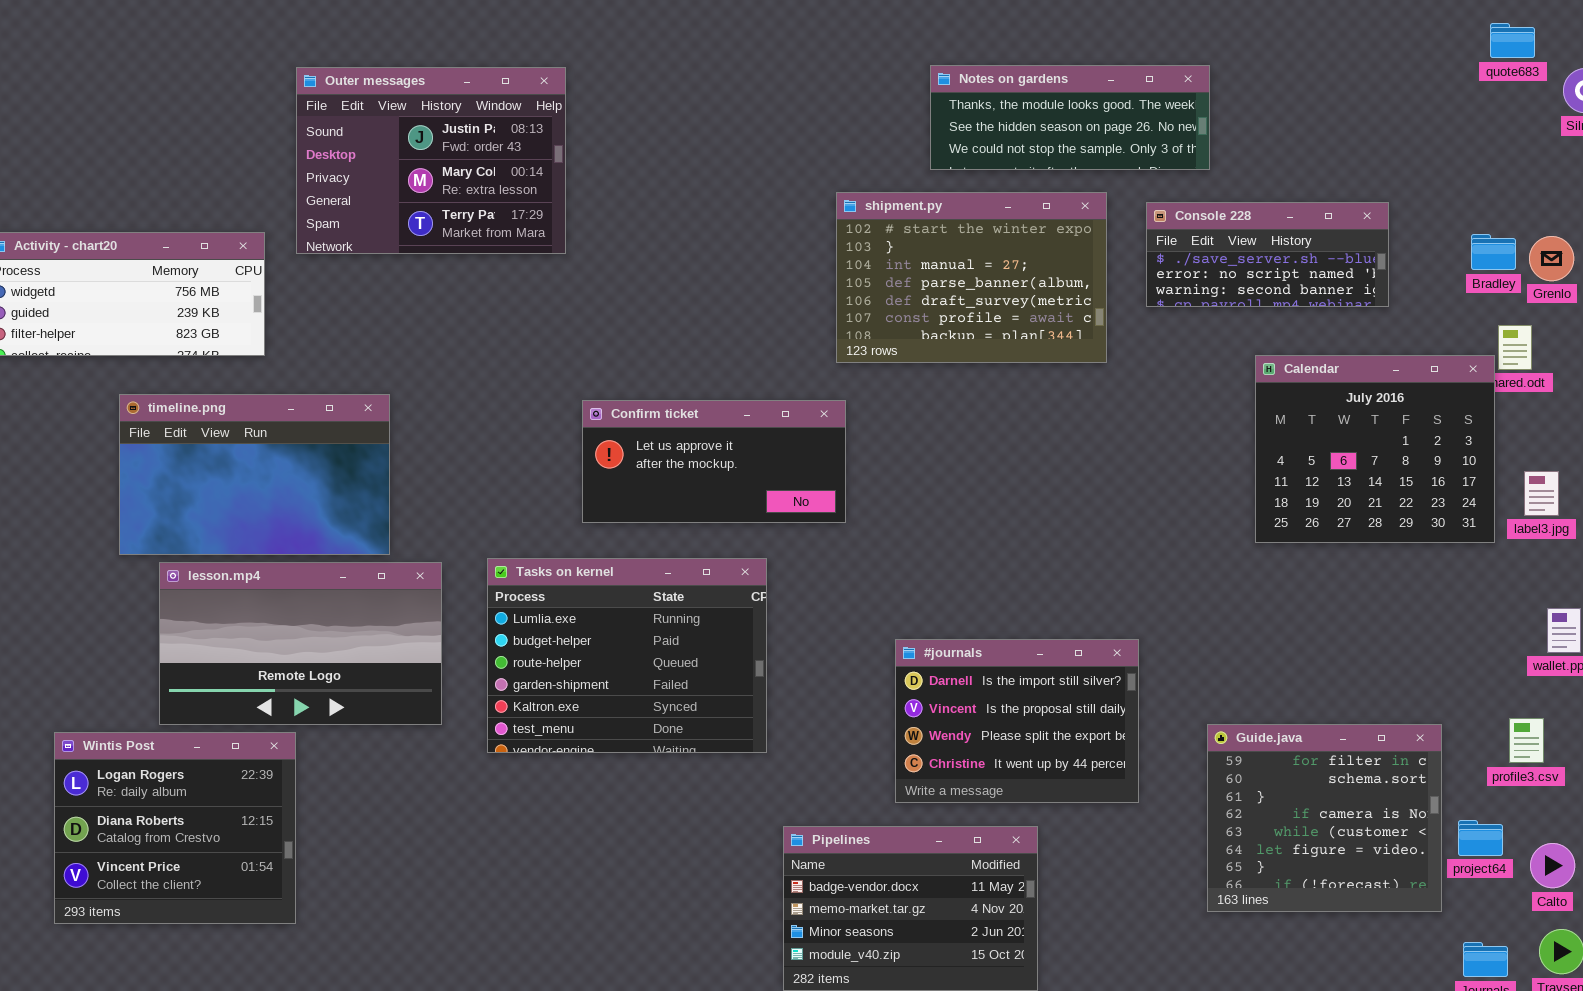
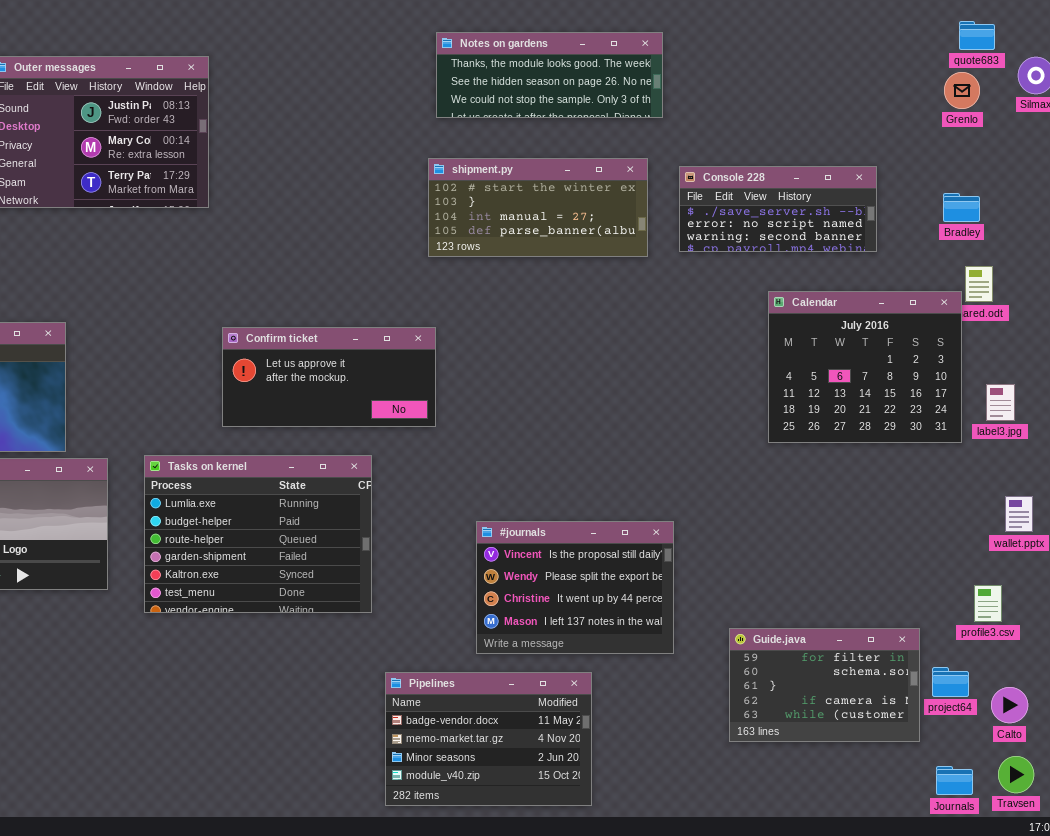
Notes on gardens: [930,65,1210,170] -> [436,32,663,118], moved
shipment.py: [836,192,1107,363] -> [428,158,648,257], resized
Grenlo: [1529,236,1574,281] -> [944,72,980,109], moved
#journals: [895,639,1139,803] -> [476,521,674,654], scrolled down 1 row
Guide.java: [1207,724,1442,912] -> [729,628,920,742], resized

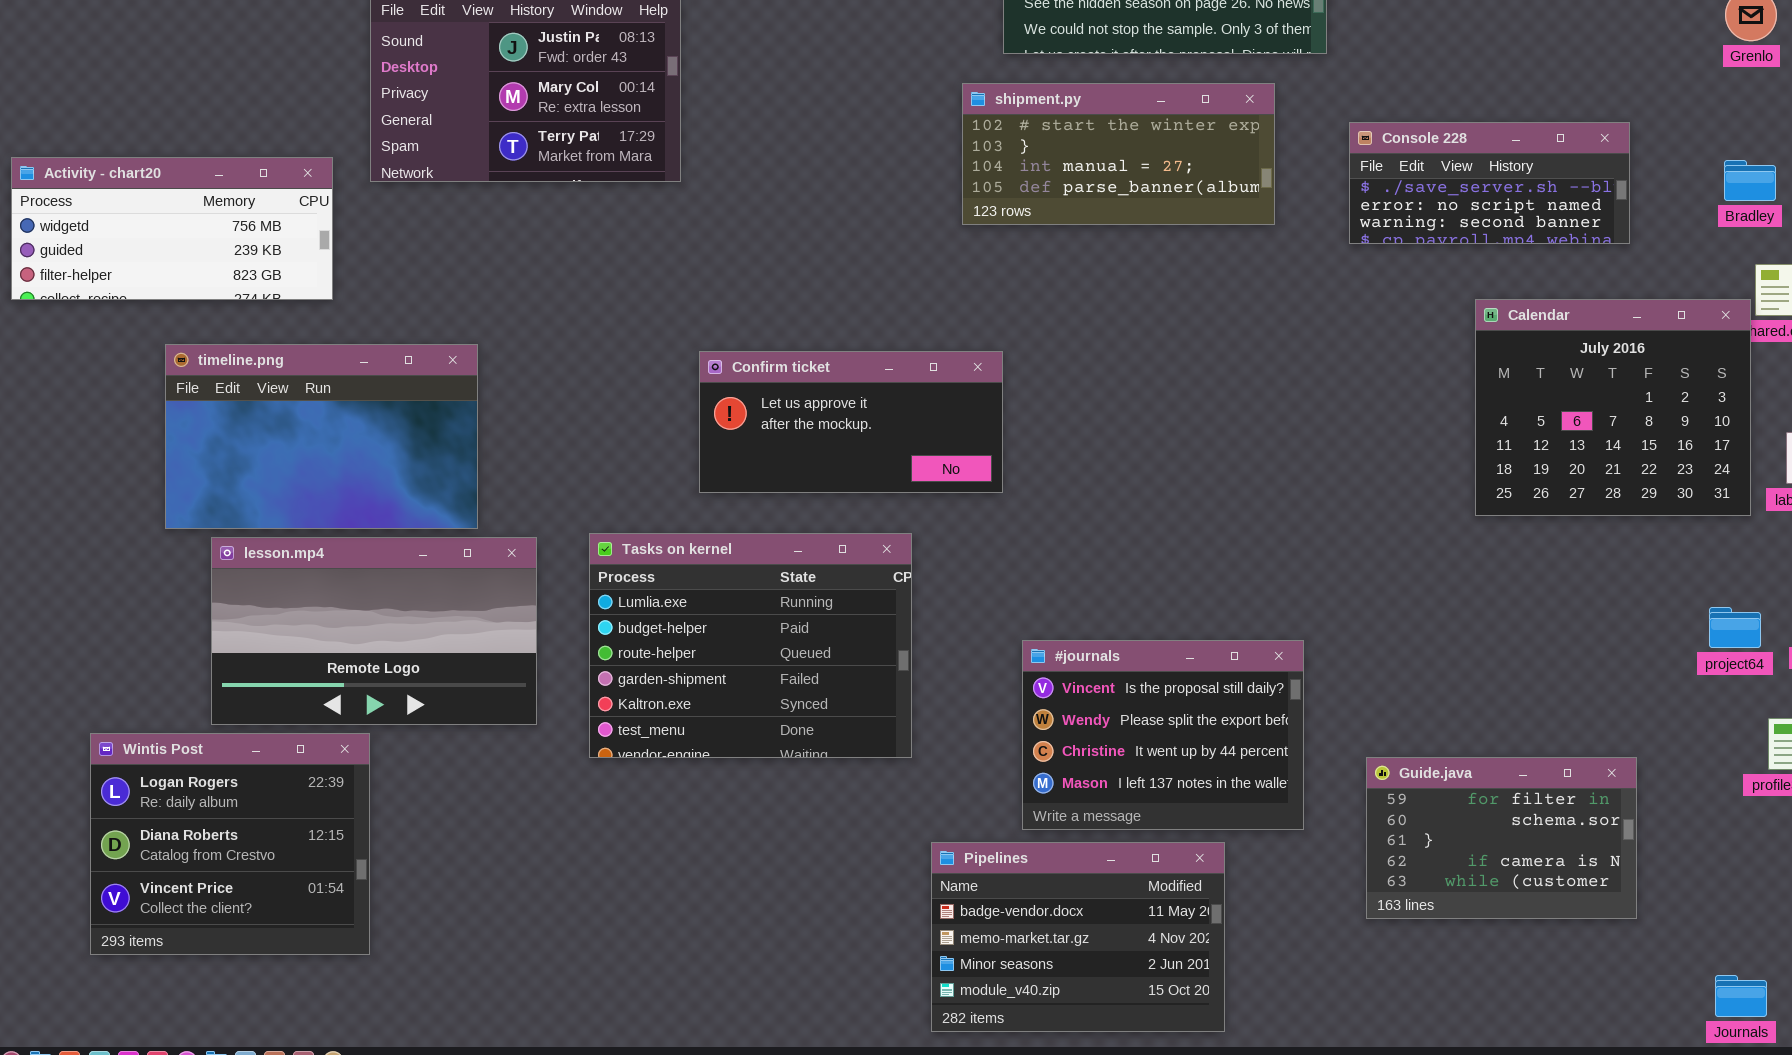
shipment.py: [428,158,648,257] -> [962,83,1275,225], moved
#journals: [476,521,674,654] -> [1022,640,1304,830], moved
Guide.java: [729,628,920,742] -> [1366,757,1637,919], moved
project64: [932,667,969,697] -> [1709,607,1761,648], moved

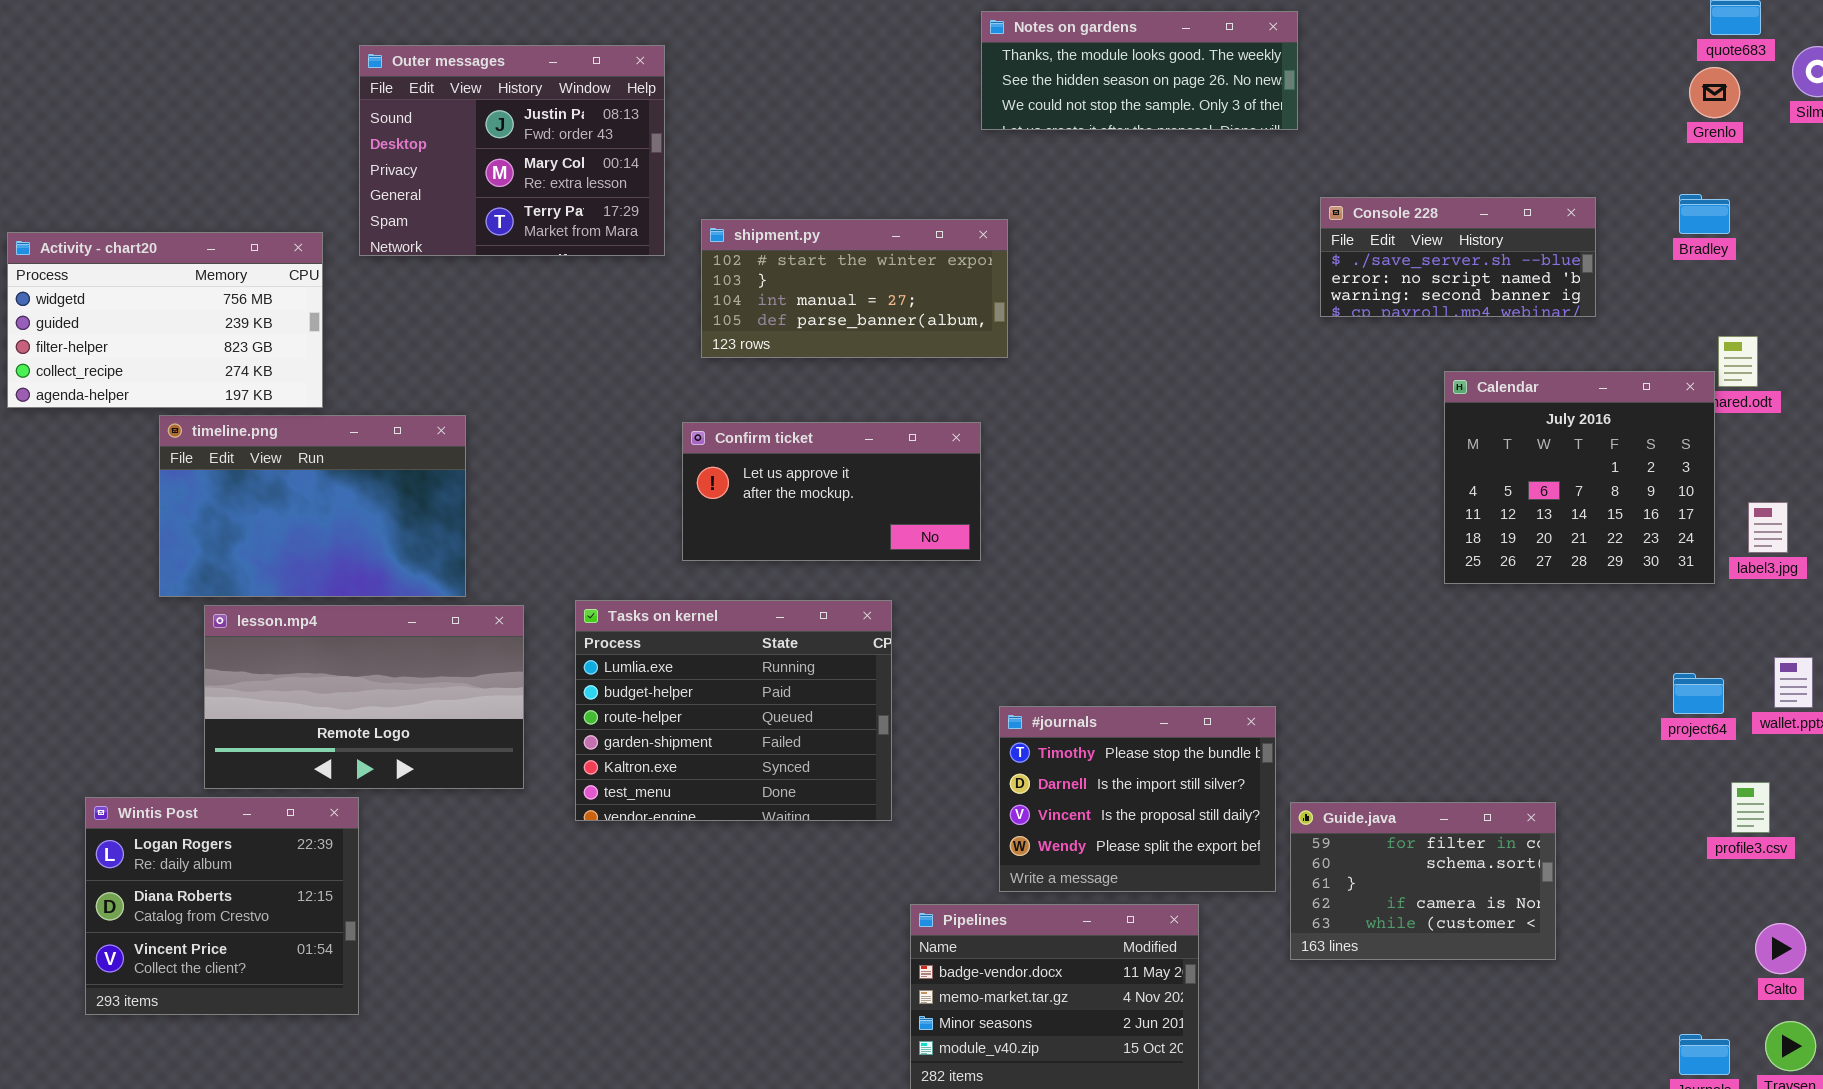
shipment.py: [962,83,1275,225] -> [701,219,1008,358], moved
Activity - chart20: [11,157,333,300] -> [7,232,323,408], resized
Bradley: [1724,160,1776,201] -> [1679,194,1730,234], moved
#journals: [1022,640,1304,830] -> [999,706,1276,892], scrolled up 2 rows
Guide.java: [1366,757,1637,919] -> [1290,802,1556,960], moved

